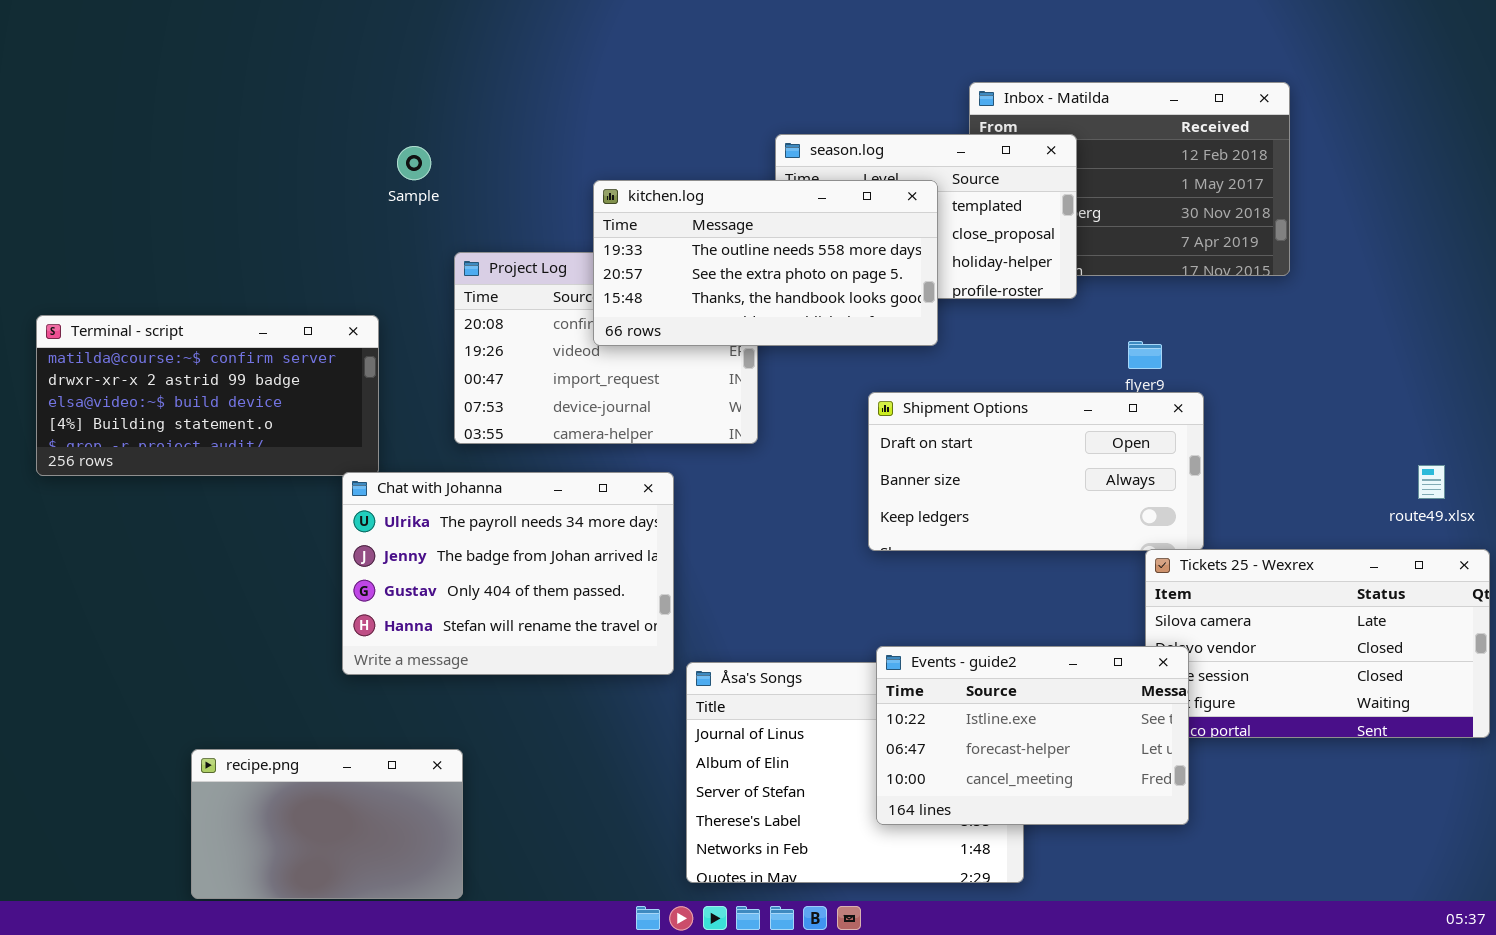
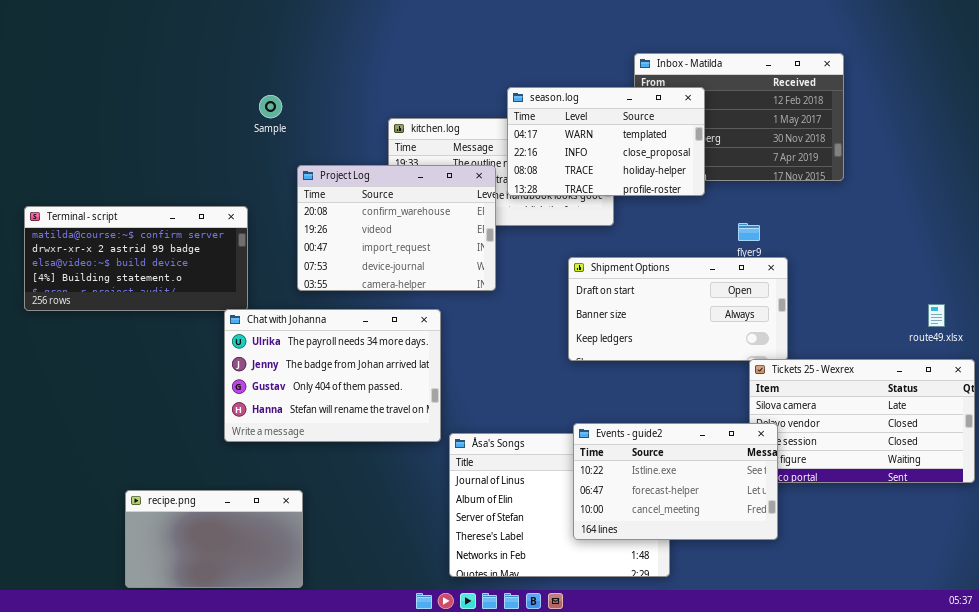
season.log: [775,134,1077,299] -> [507,87,705,196], raised
Project Log: [454,252,758,444] -> [297,165,496,291], raised

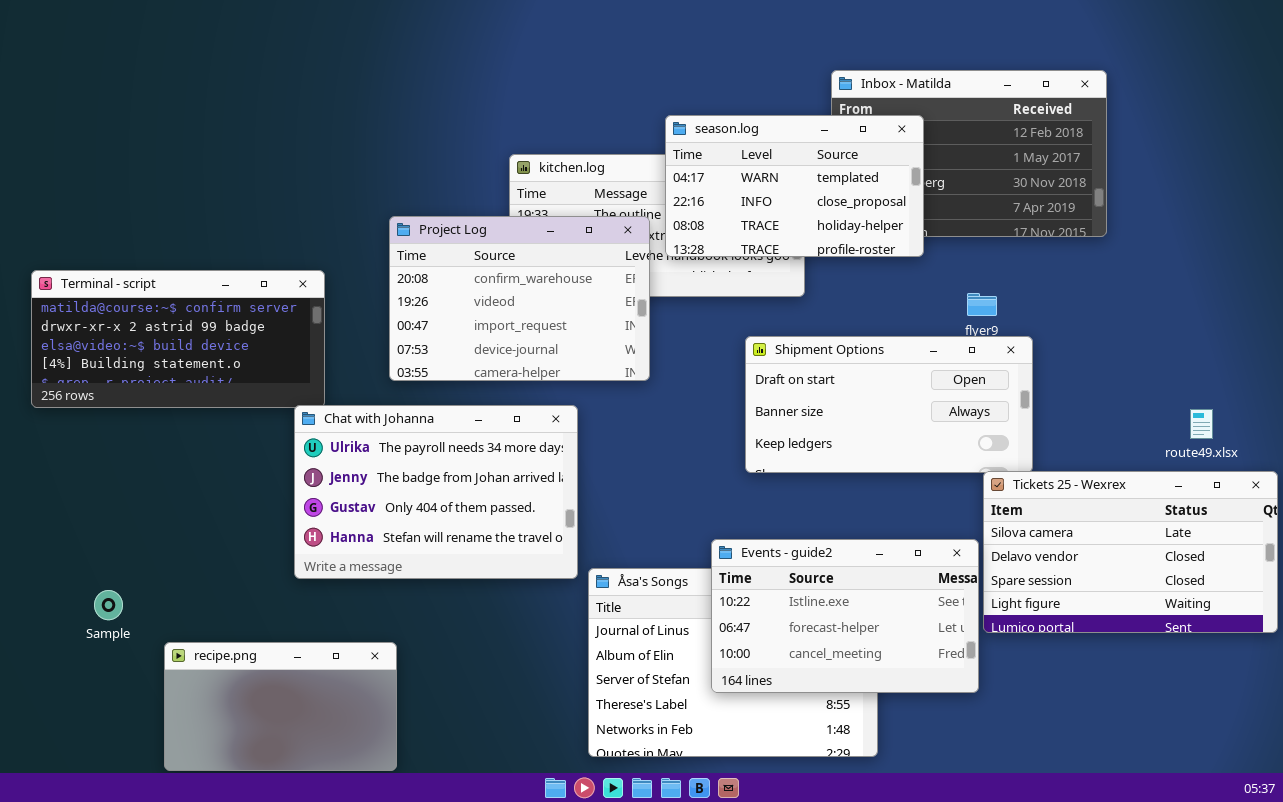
Sample: [259,95,282,118] -> [94,590,123,620], moved
route49.xlsx: [928,304,945,327] -> [1190,409,1213,439], moved
Events - guide2: [573,423,778,540] -> [711,539,979,693], moved

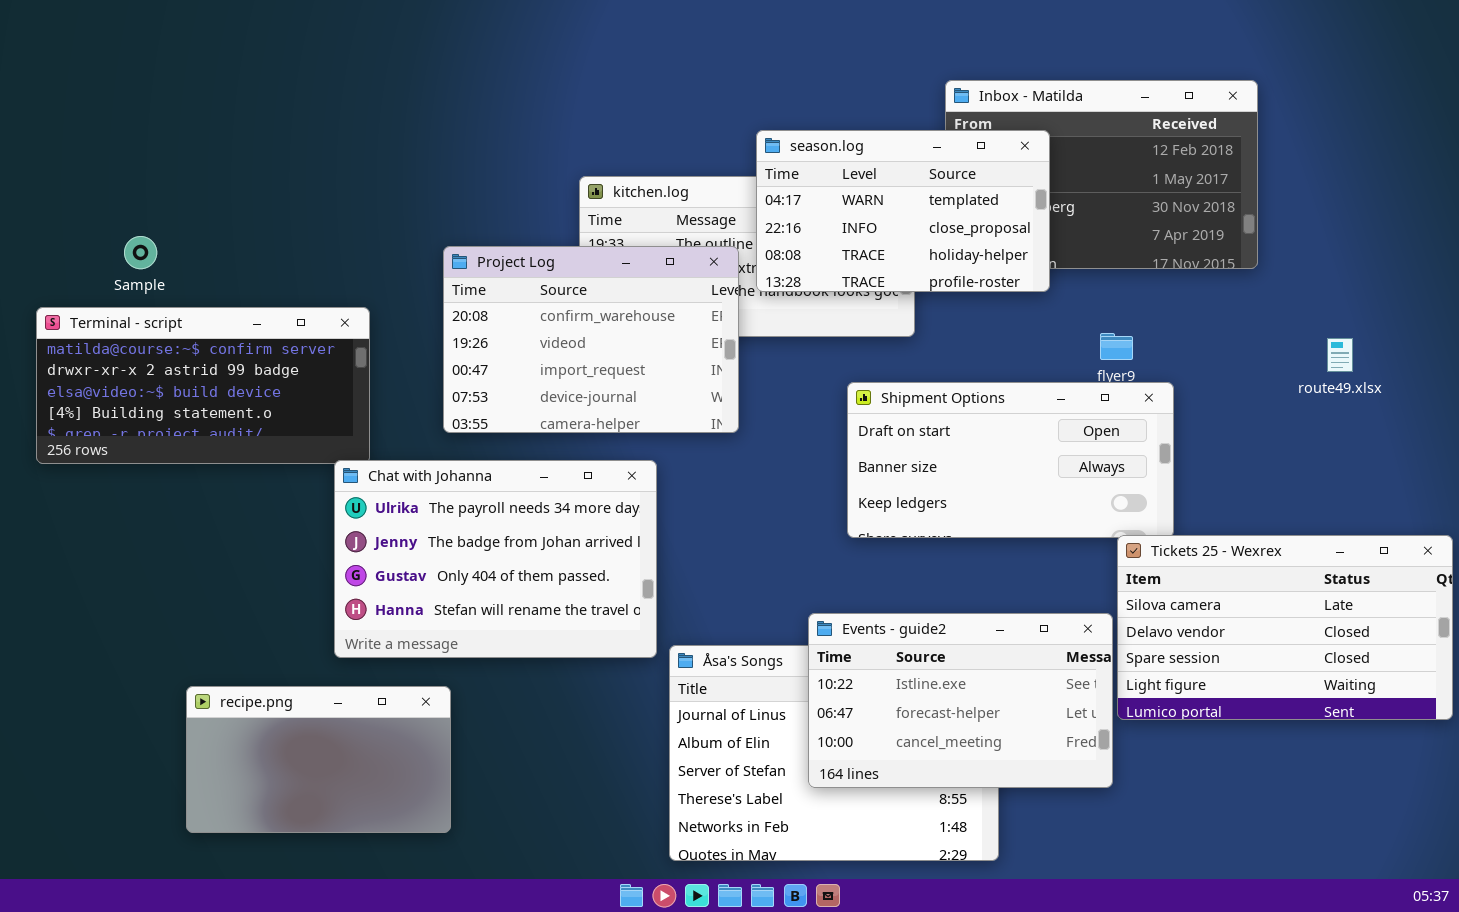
route49.xlsx: [1190,409,1213,439] -> [1327,338,1353,372], moved
Sample: [94,590,123,620] -> [124,236,157,269], moved
recipe.png: [164,642,397,771] -> [186,686,451,833], moved

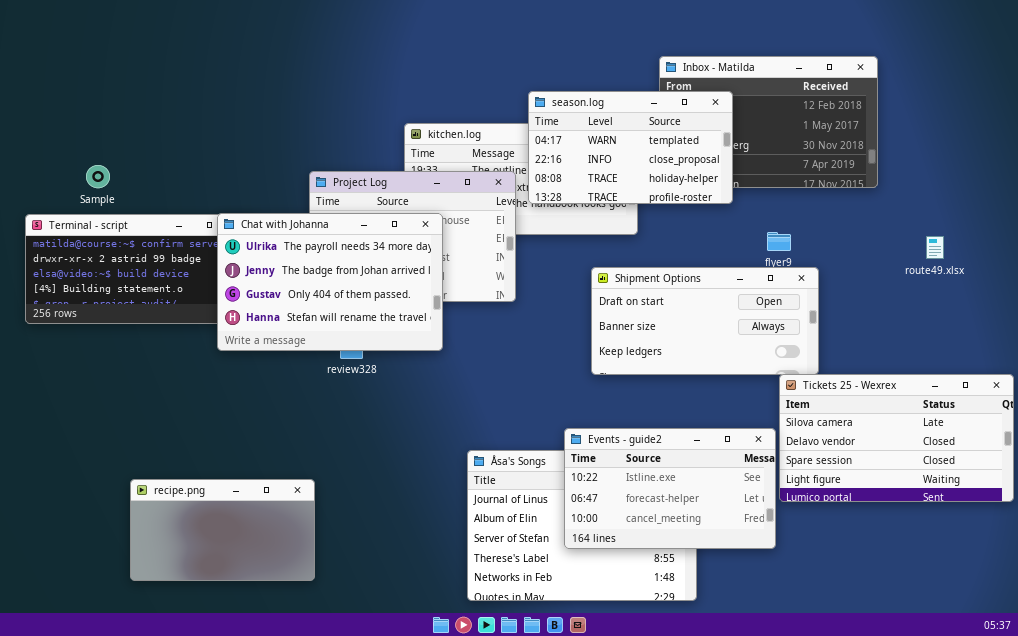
Chat with Johanna: [334,460,657,658] -> [217,213,443,351], moved

